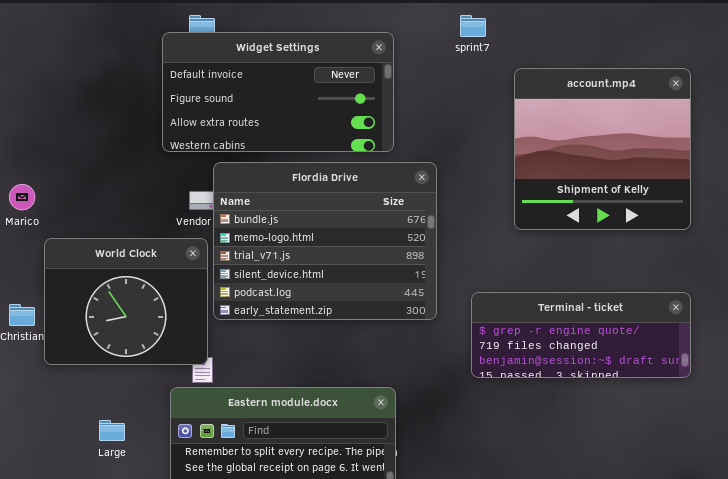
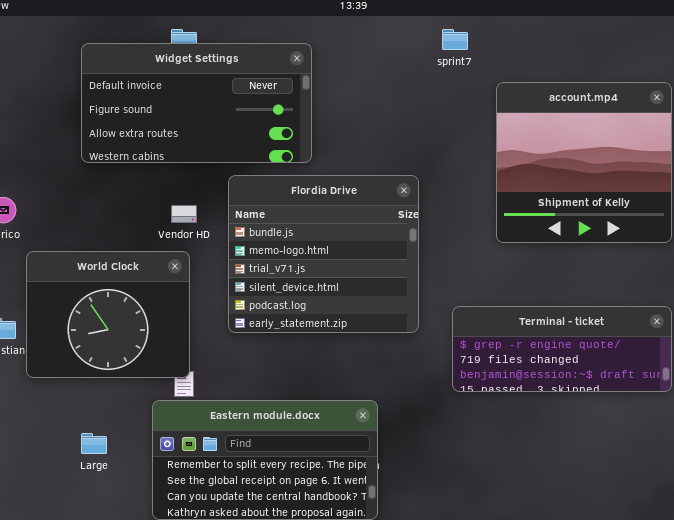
Widget Settings: [162,32,394,152] -> [81,43,312,163], moved
Flordia Drive: [213,162,437,320] -> [228,175,419,333], resized

